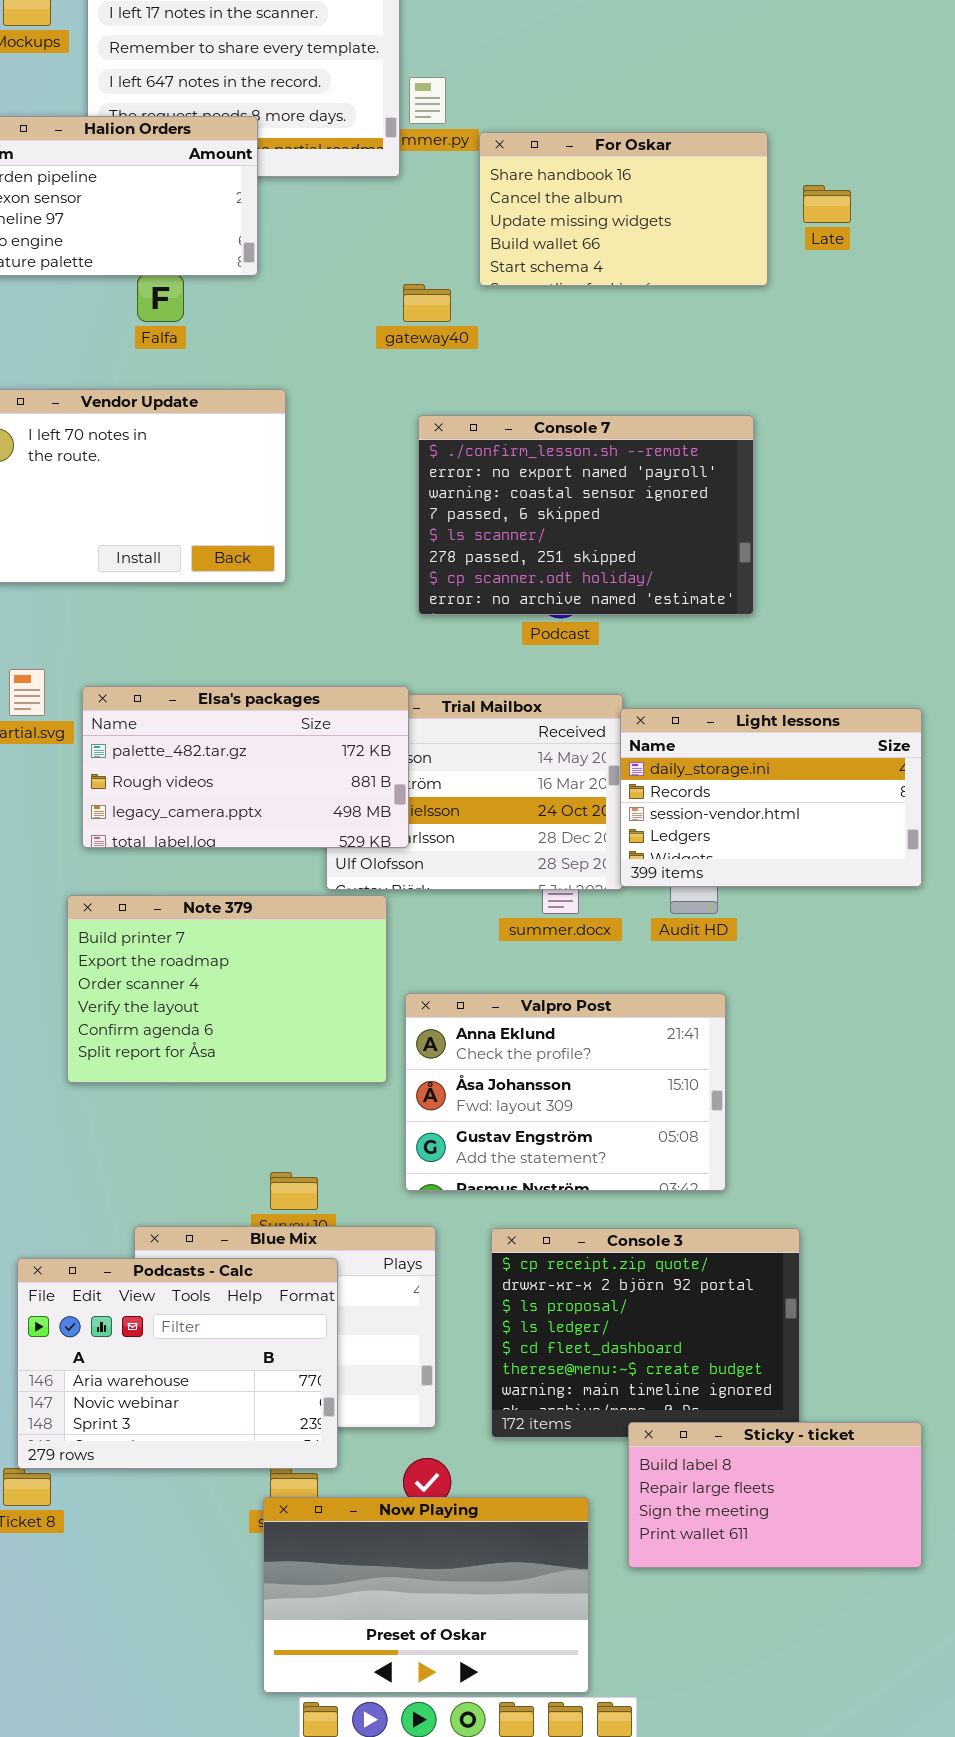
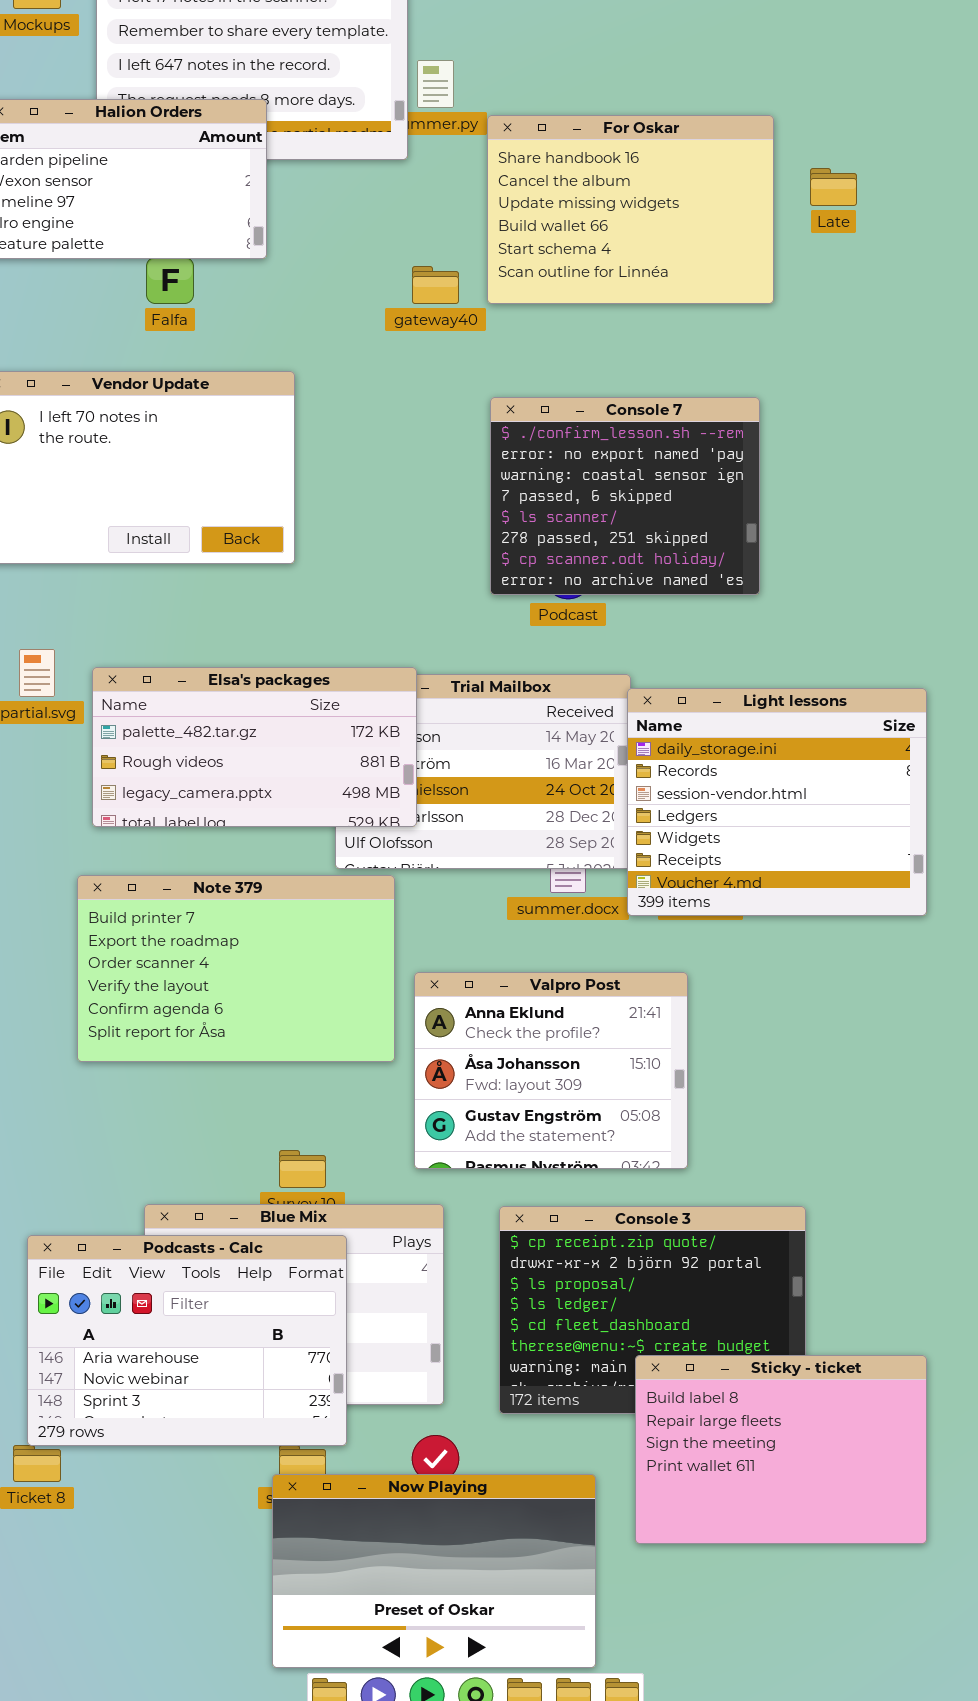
For Oskar: [479,132,768,286] -> [487,115,774,304], resized
Console 7: [418,415,754,615] -> [490,397,760,595], resized
Light lessons: [620,708,922,887] -> [627,688,927,916], resized
Valpro Post: [405,993,726,1191] -> [414,972,688,1169], resized
Sticky - ticket: [628,1422,922,1568] -> [635,1355,927,1544], resized

